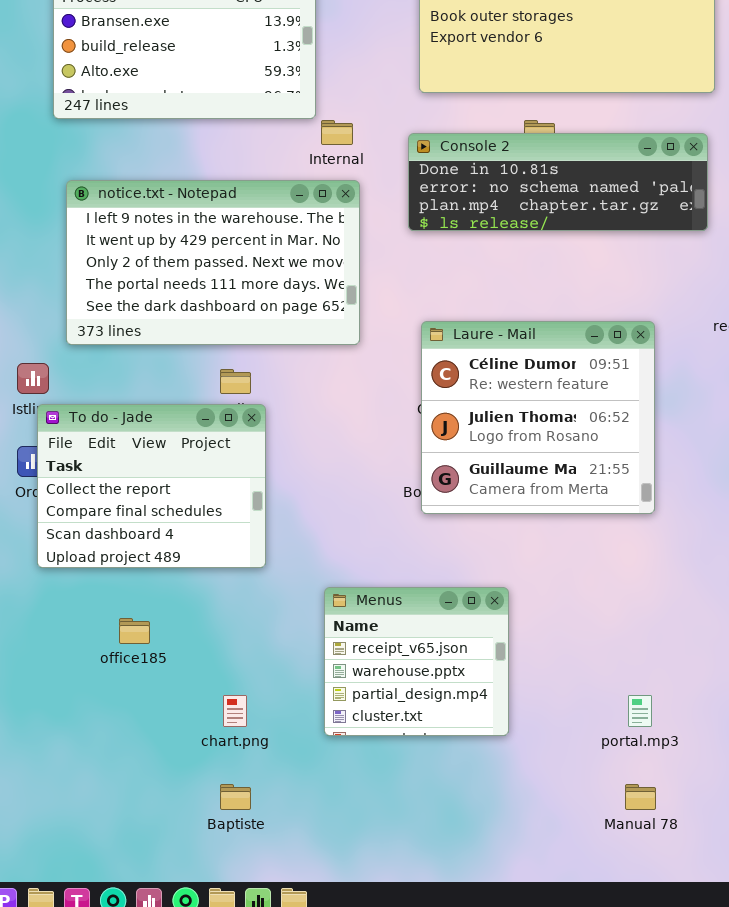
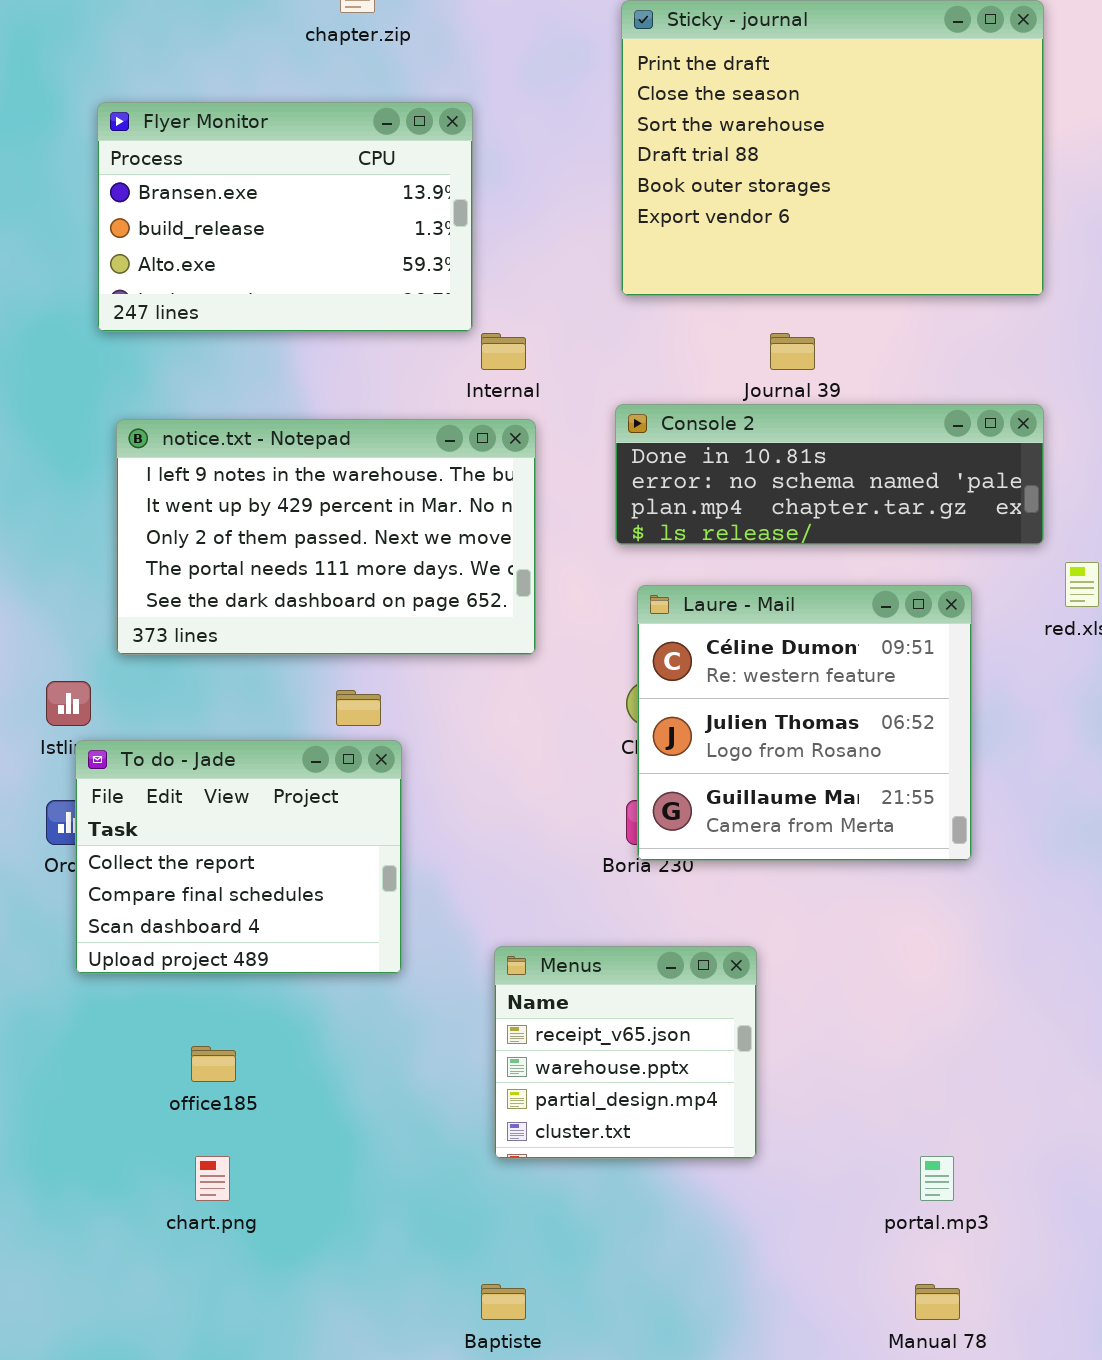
Console 2: [408,133,708,231] -> [615,404,1044,545], moved
Laure - Mail: [421,321,655,514] -> [637,585,972,861], moved
Menus: [324,587,509,736] -> [494,946,757,1159], moved
chart.png: [223,695,247,727] -> [195,1156,230,1201], moved
Baptiste: [220,784,251,810] -> [481,1284,526,1320], moved

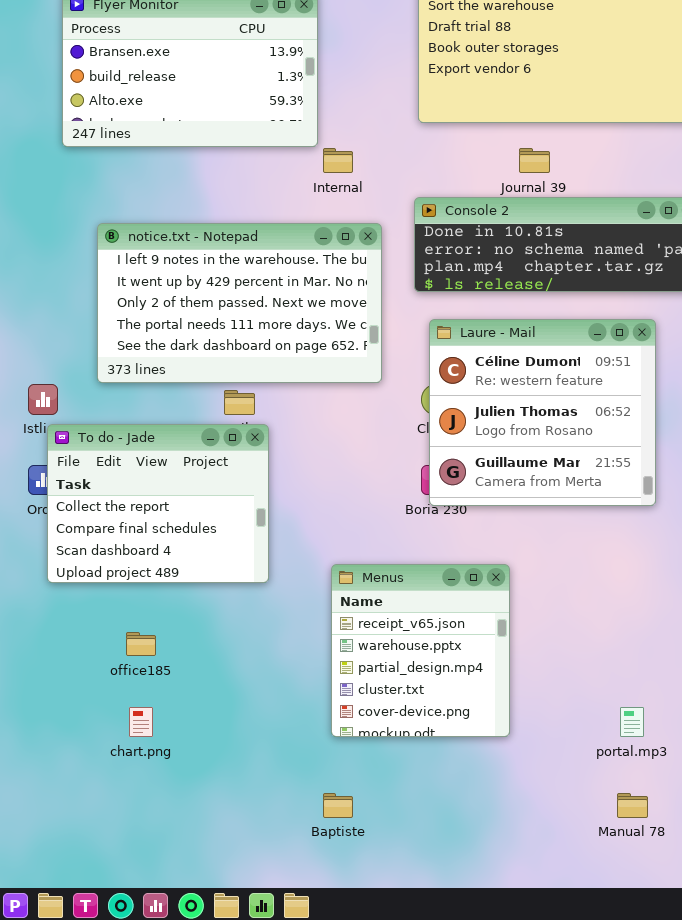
notice.txt - Notepad: [116,419,536,655] -> [97,223,382,383], moved
Menus: [494,946,757,1159] -> [331,564,510,737], resized

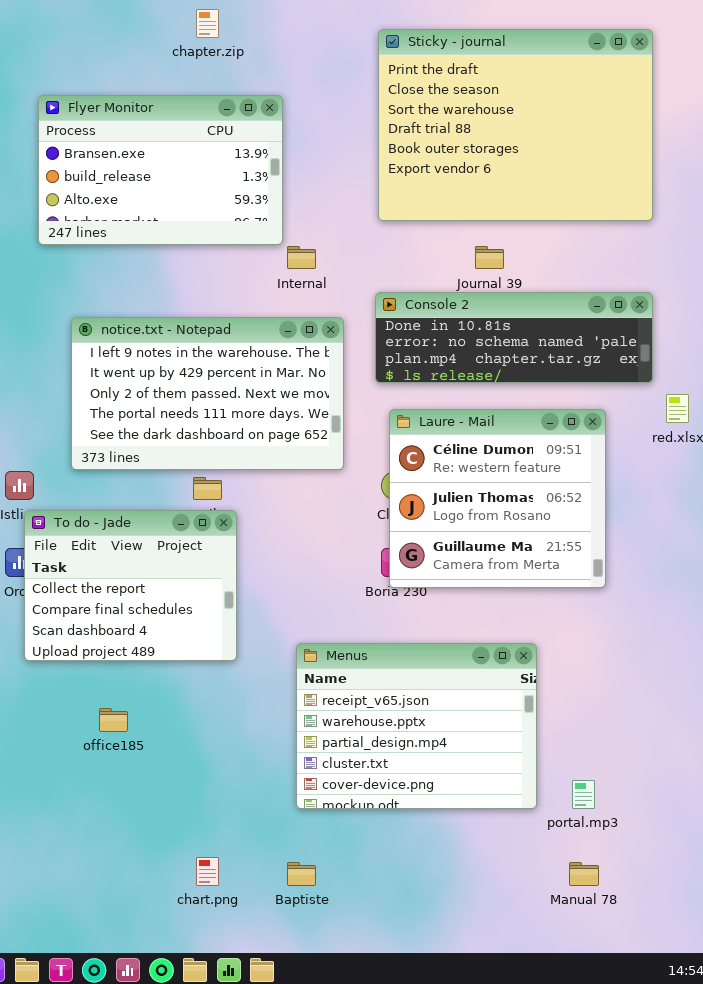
Menus: [331,564,510,737] -> [296,643,537,809], resized
chart.png: [129,707,153,737] -> [196,857,219,886], moved

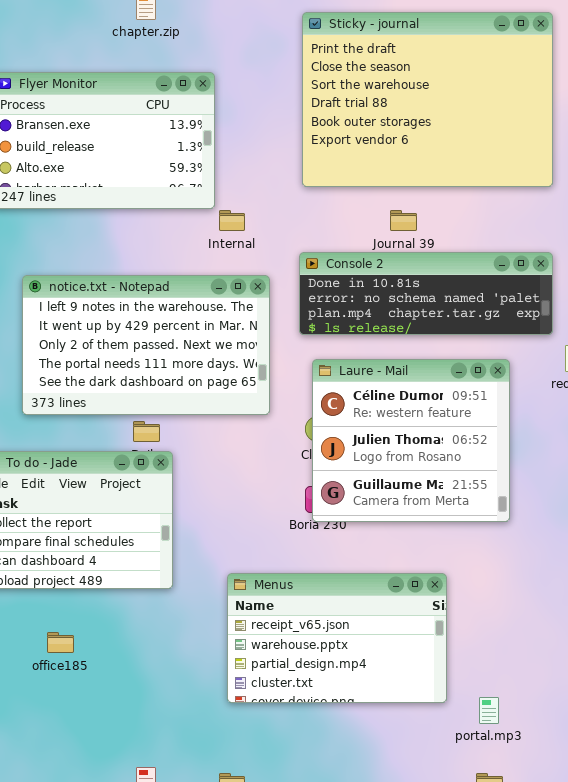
Menus: [296,643,537,809] -> [227,573,447,703], resized

